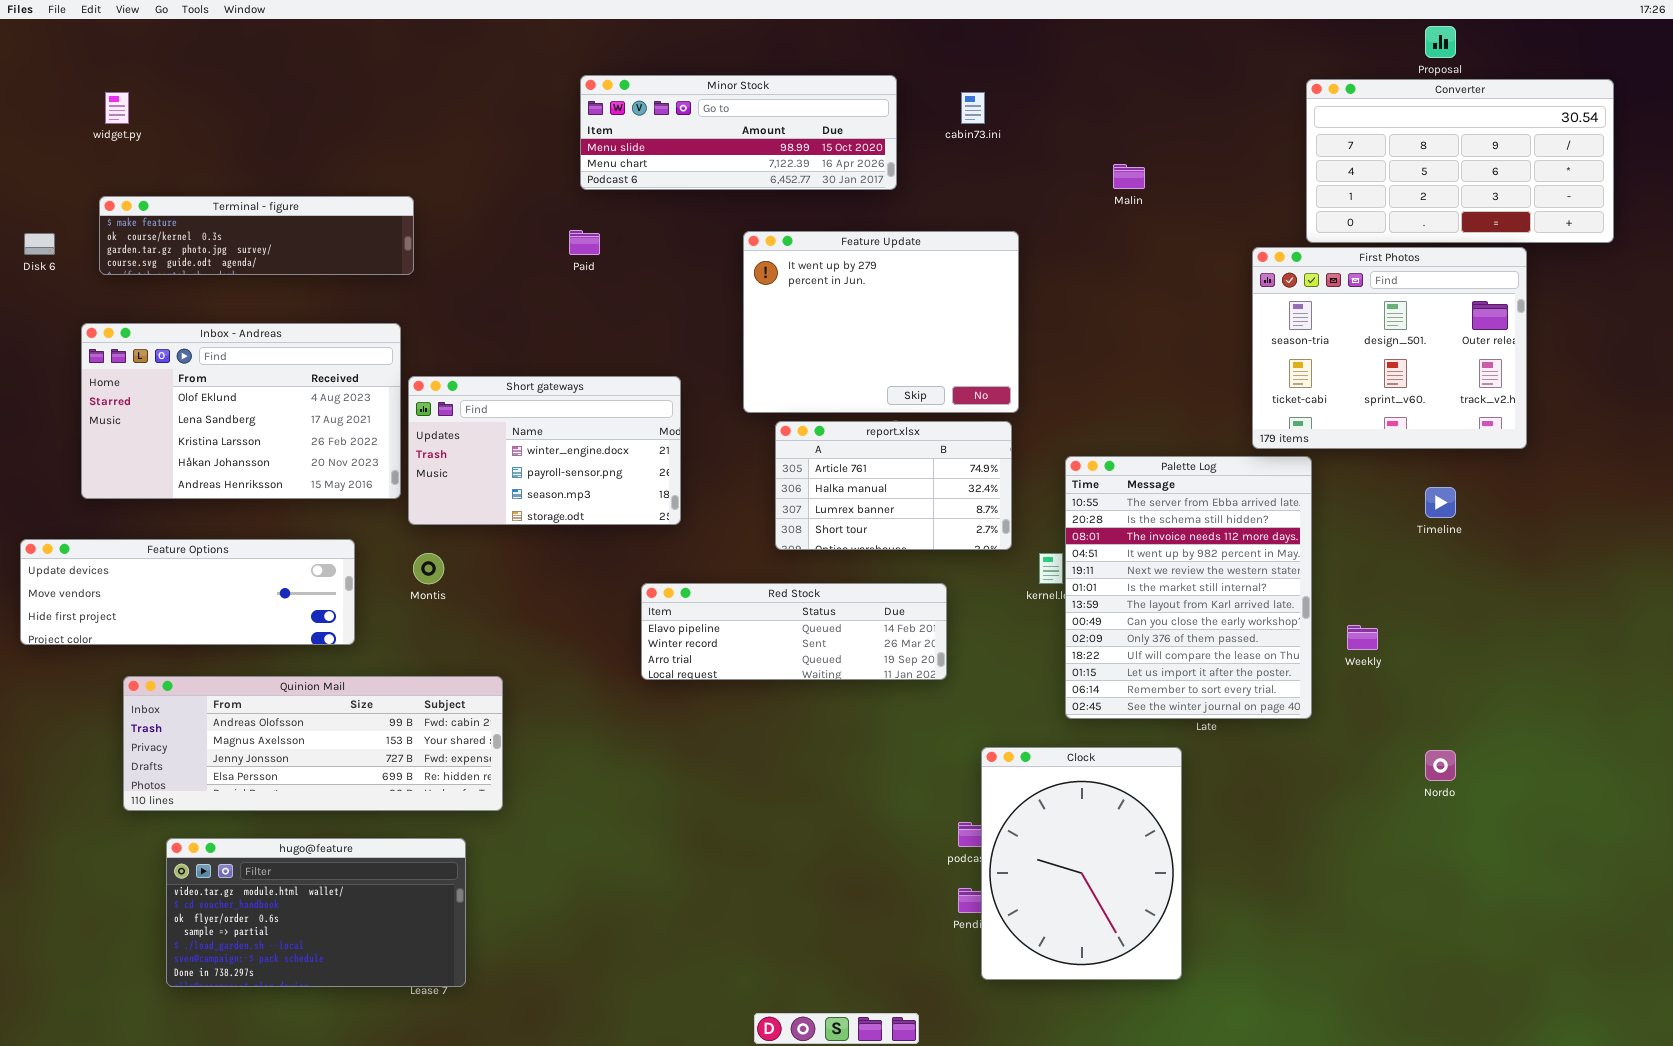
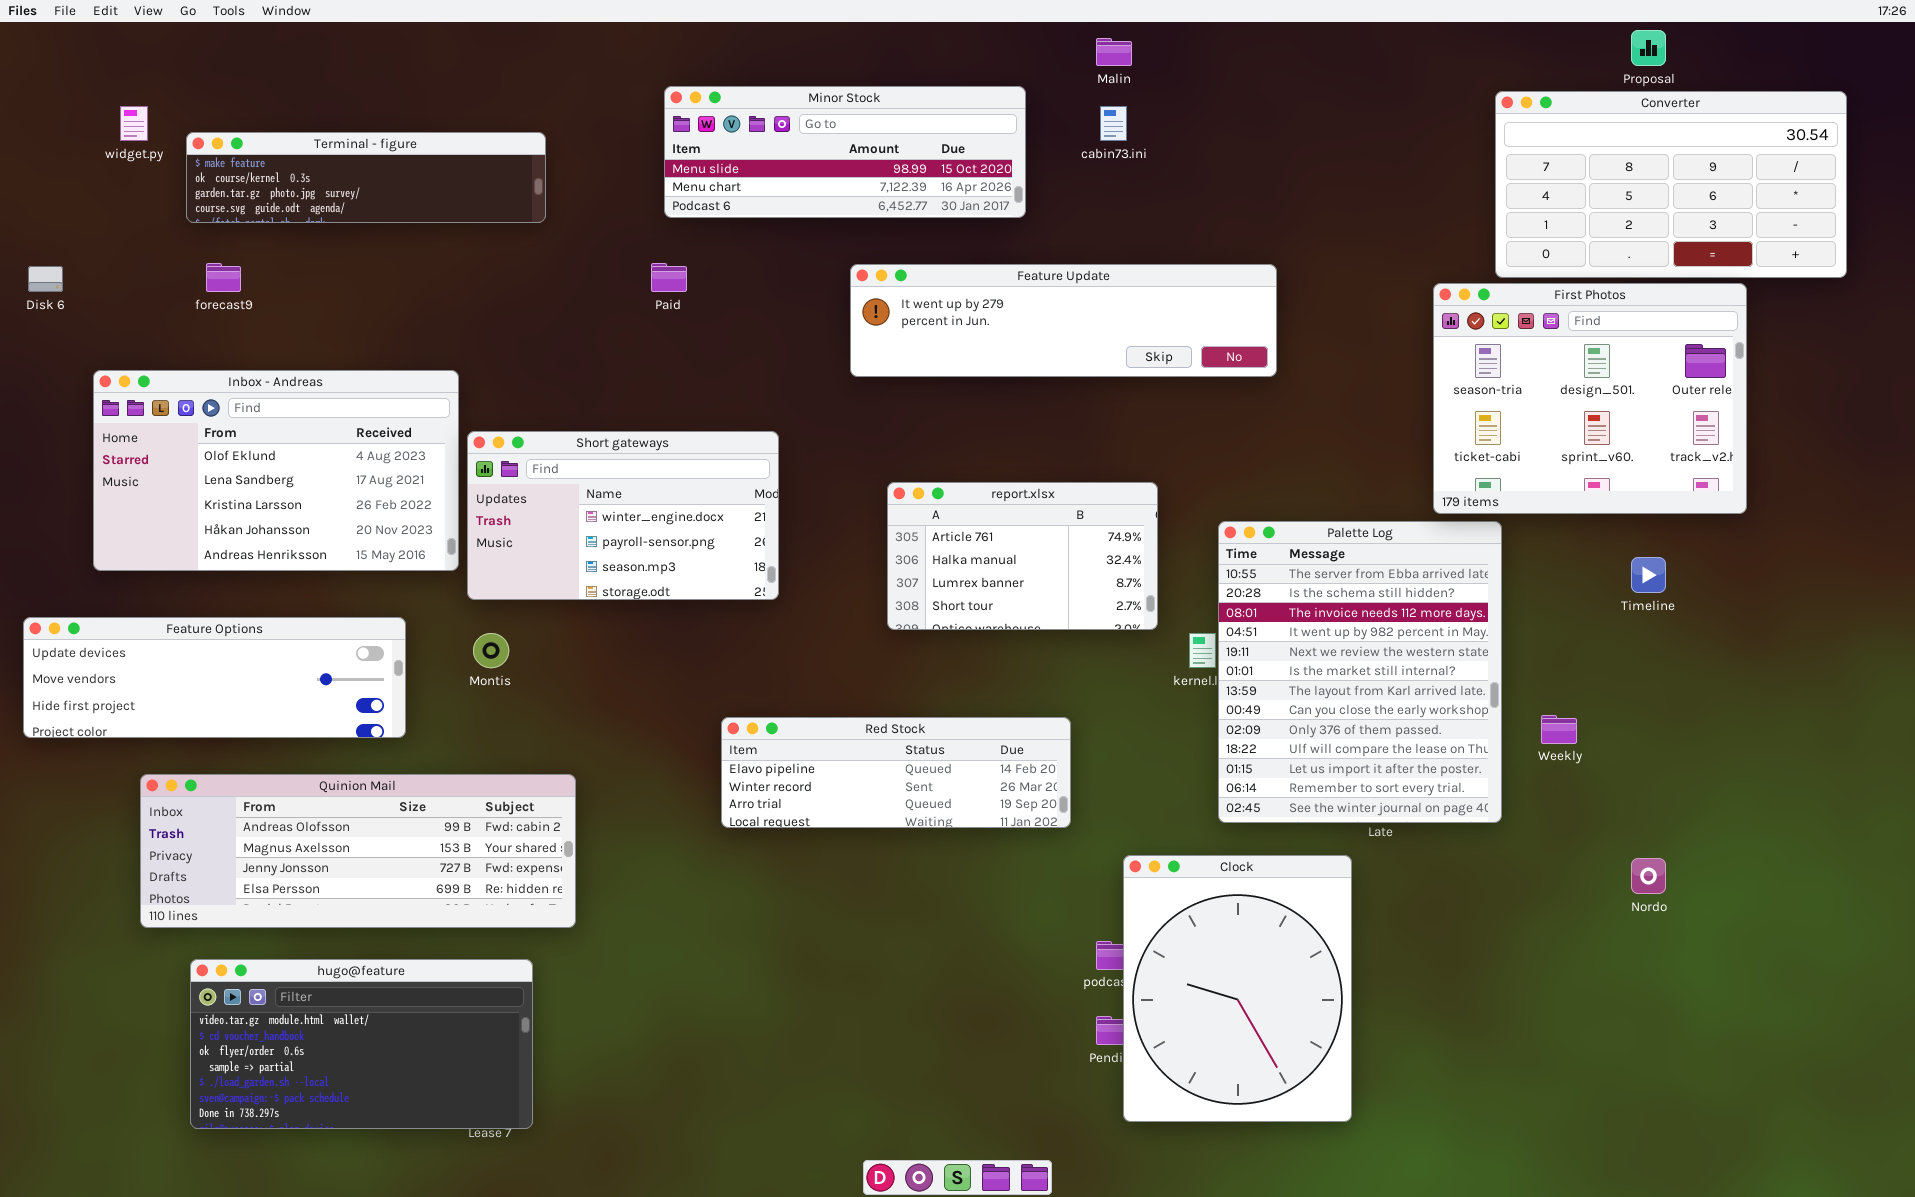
Malin: [1113,164,1145,189] -> [1096,38,1132,66], moved
Terminal - figure: [99,196,414,275] -> [186,132,546,223], moved
Feature Update: [743,231,1019,413] -> [850,264,1277,377], resized
Red Stock: [641,583,947,680] -> [721,717,1071,828], moved

